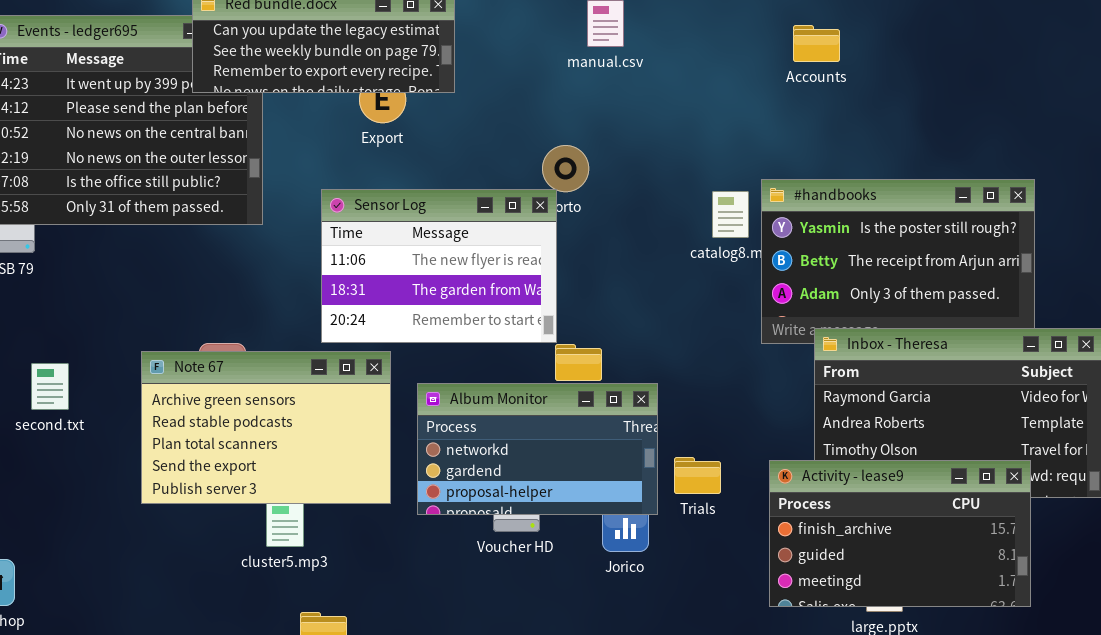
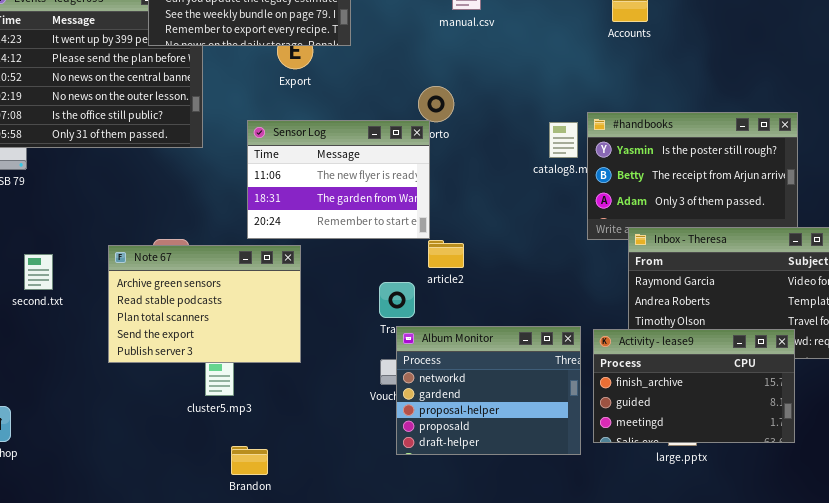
Album Monitor: [417,383,658,515] -> [396,326,581,455], moved, resized

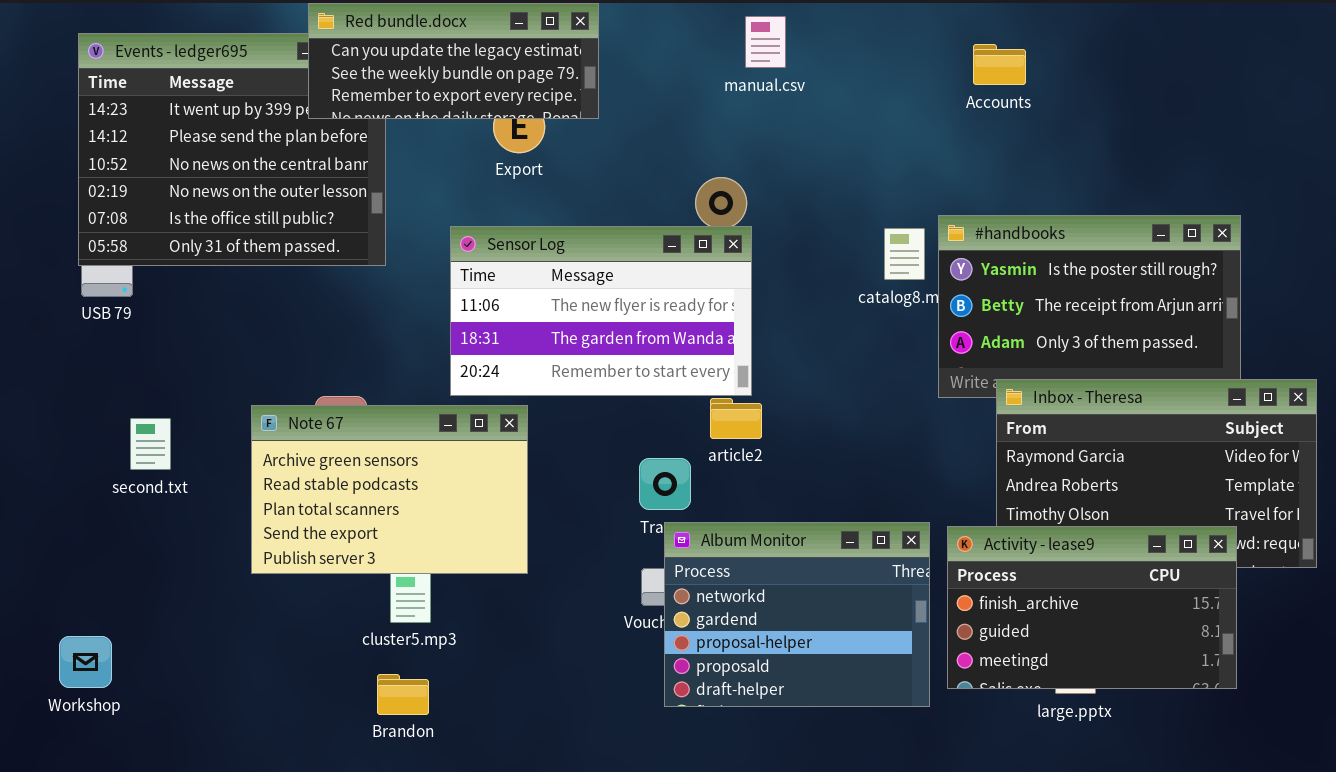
Sensor Log: [247,120,430,239] -> [450,226,752,396], resized
Brandon: [231,446,268,475] -> [377,674,429,715], moved

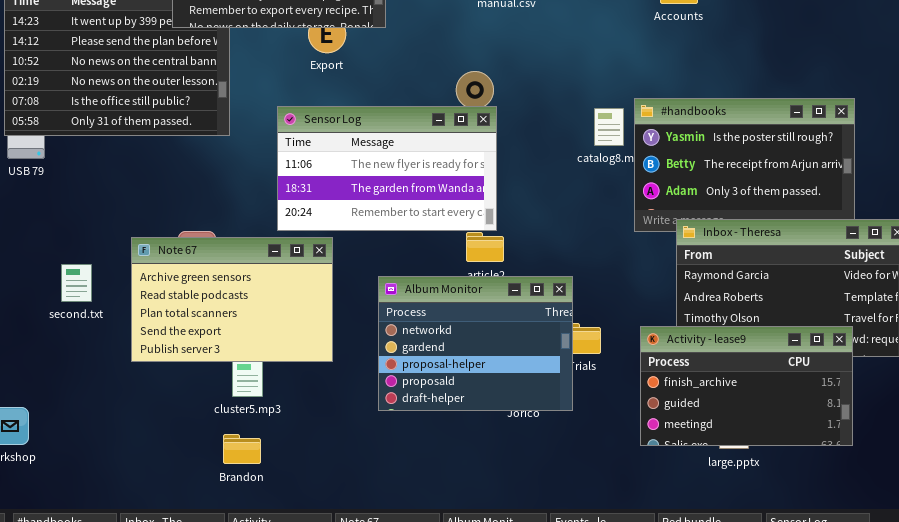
second.txt: [130,418,171,470] -> [61,264,92,302], moved
Album Monitor: [664,522,930,707] -> [378,276,573,411], moved

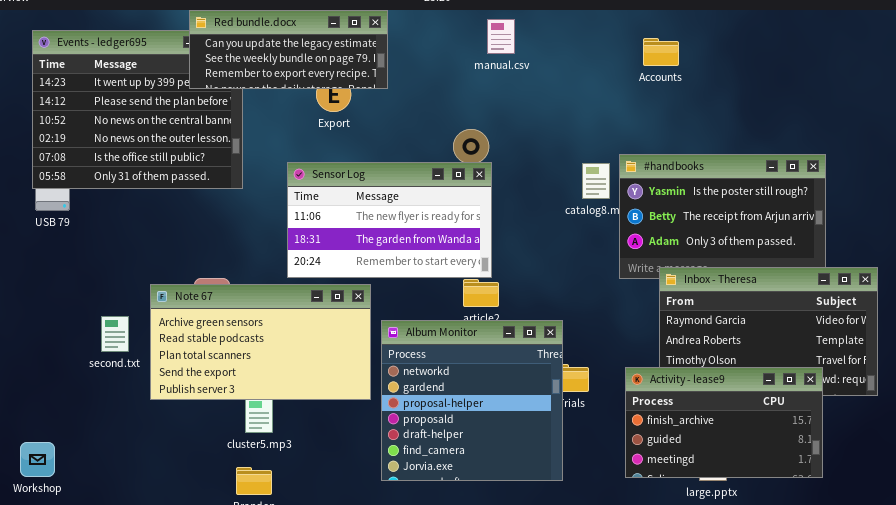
Note 67: [131,237,333,362] -> [150,284,371,400], resized
second.txt: [61,264,92,302] -> [101,316,129,352], moved
Album Monitor: [378,276,573,411] -> [381,320,563,481], resized

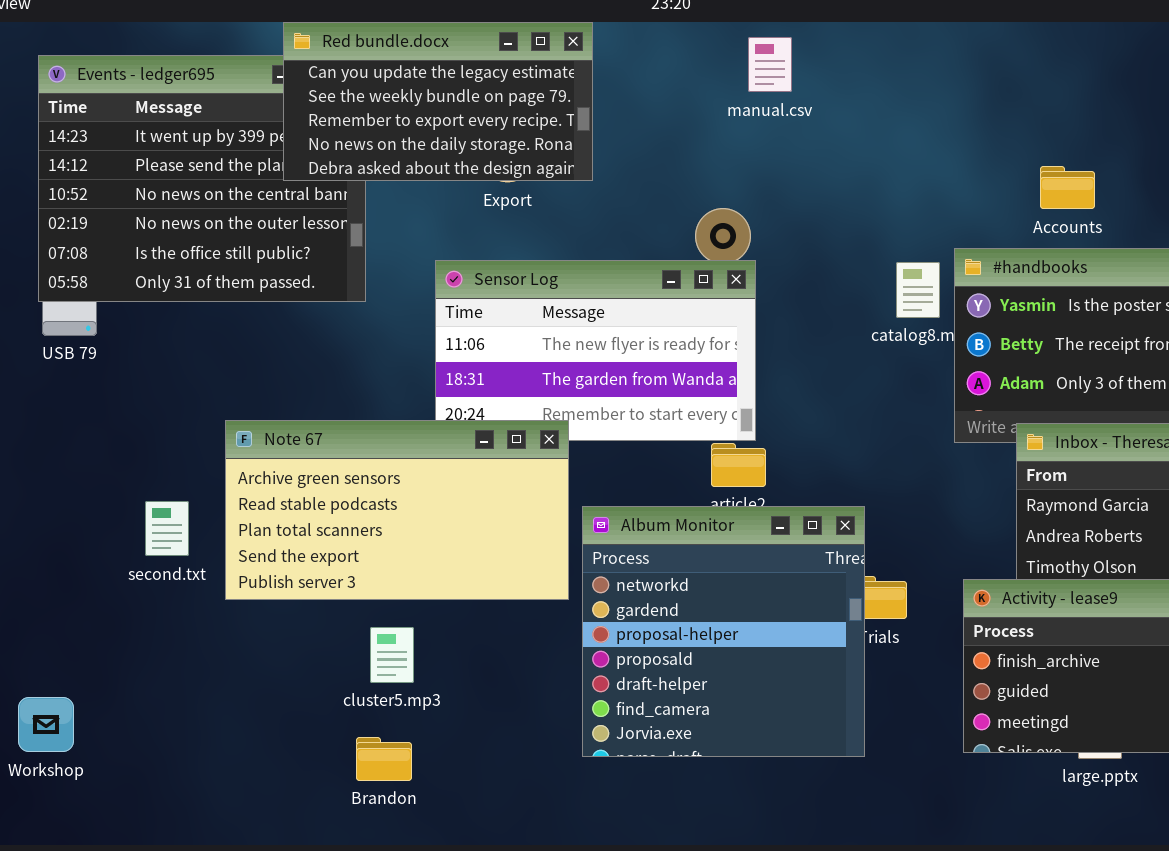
Red bundle.docx: [189,10,388,89] -> [283,22,593,181], resized
Accounts: [643,38,679,66] -> [1040,166,1095,209], moved
Note 67: [150,284,371,400] -> [225,420,569,600], moved

